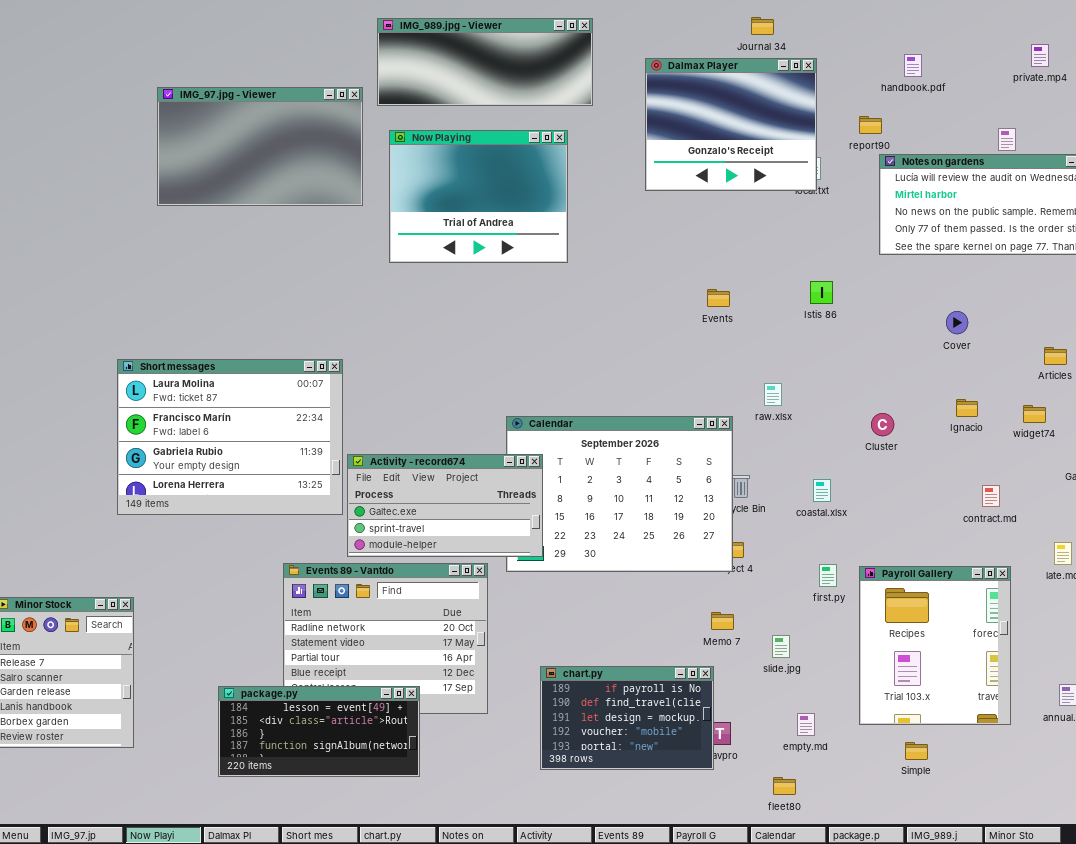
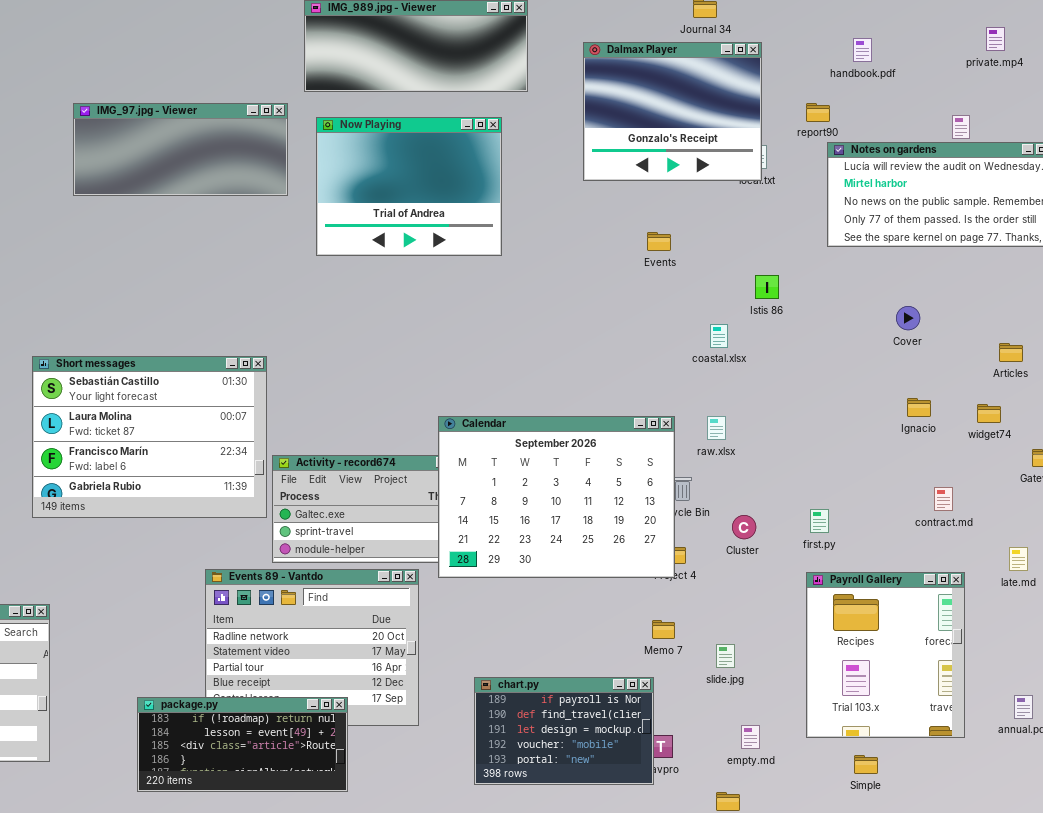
IMG_97.jpg - Viewer: [157,87,363,206] -> [73,103,288,196], resized
Events: [707,289,730,307] -> [647,232,671,251], moved
Short messages: [117,359,343,515] -> [32,356,267,518], scrolled up 1 row
raw.xlsx: [764,383,782,406] -> [707,416,726,440], moved
Cluster: [871,413,894,436] -> [732,515,756,539], moved
Calendar: [506,416,733,572] -> [438,416,675,578], raised
coastal.xlsx: [813,479,831,502] -> [710,324,728,348], moved
first.py: [819,564,837,587] -> [810,509,829,533], moved
package.py: [218,686,420,777] -> [137,697,348,792], scrolled up 1 row

